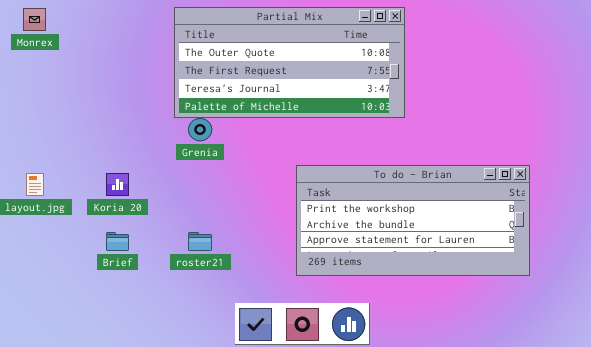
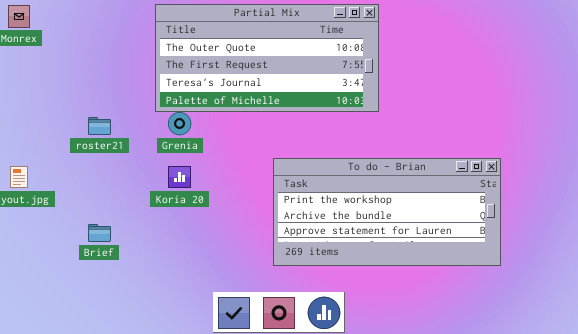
Koria 20: [106,173,129,196] -> [168,166,191,188], moved
roster21: [188,232,212,251] -> [88,117,111,135], moved

